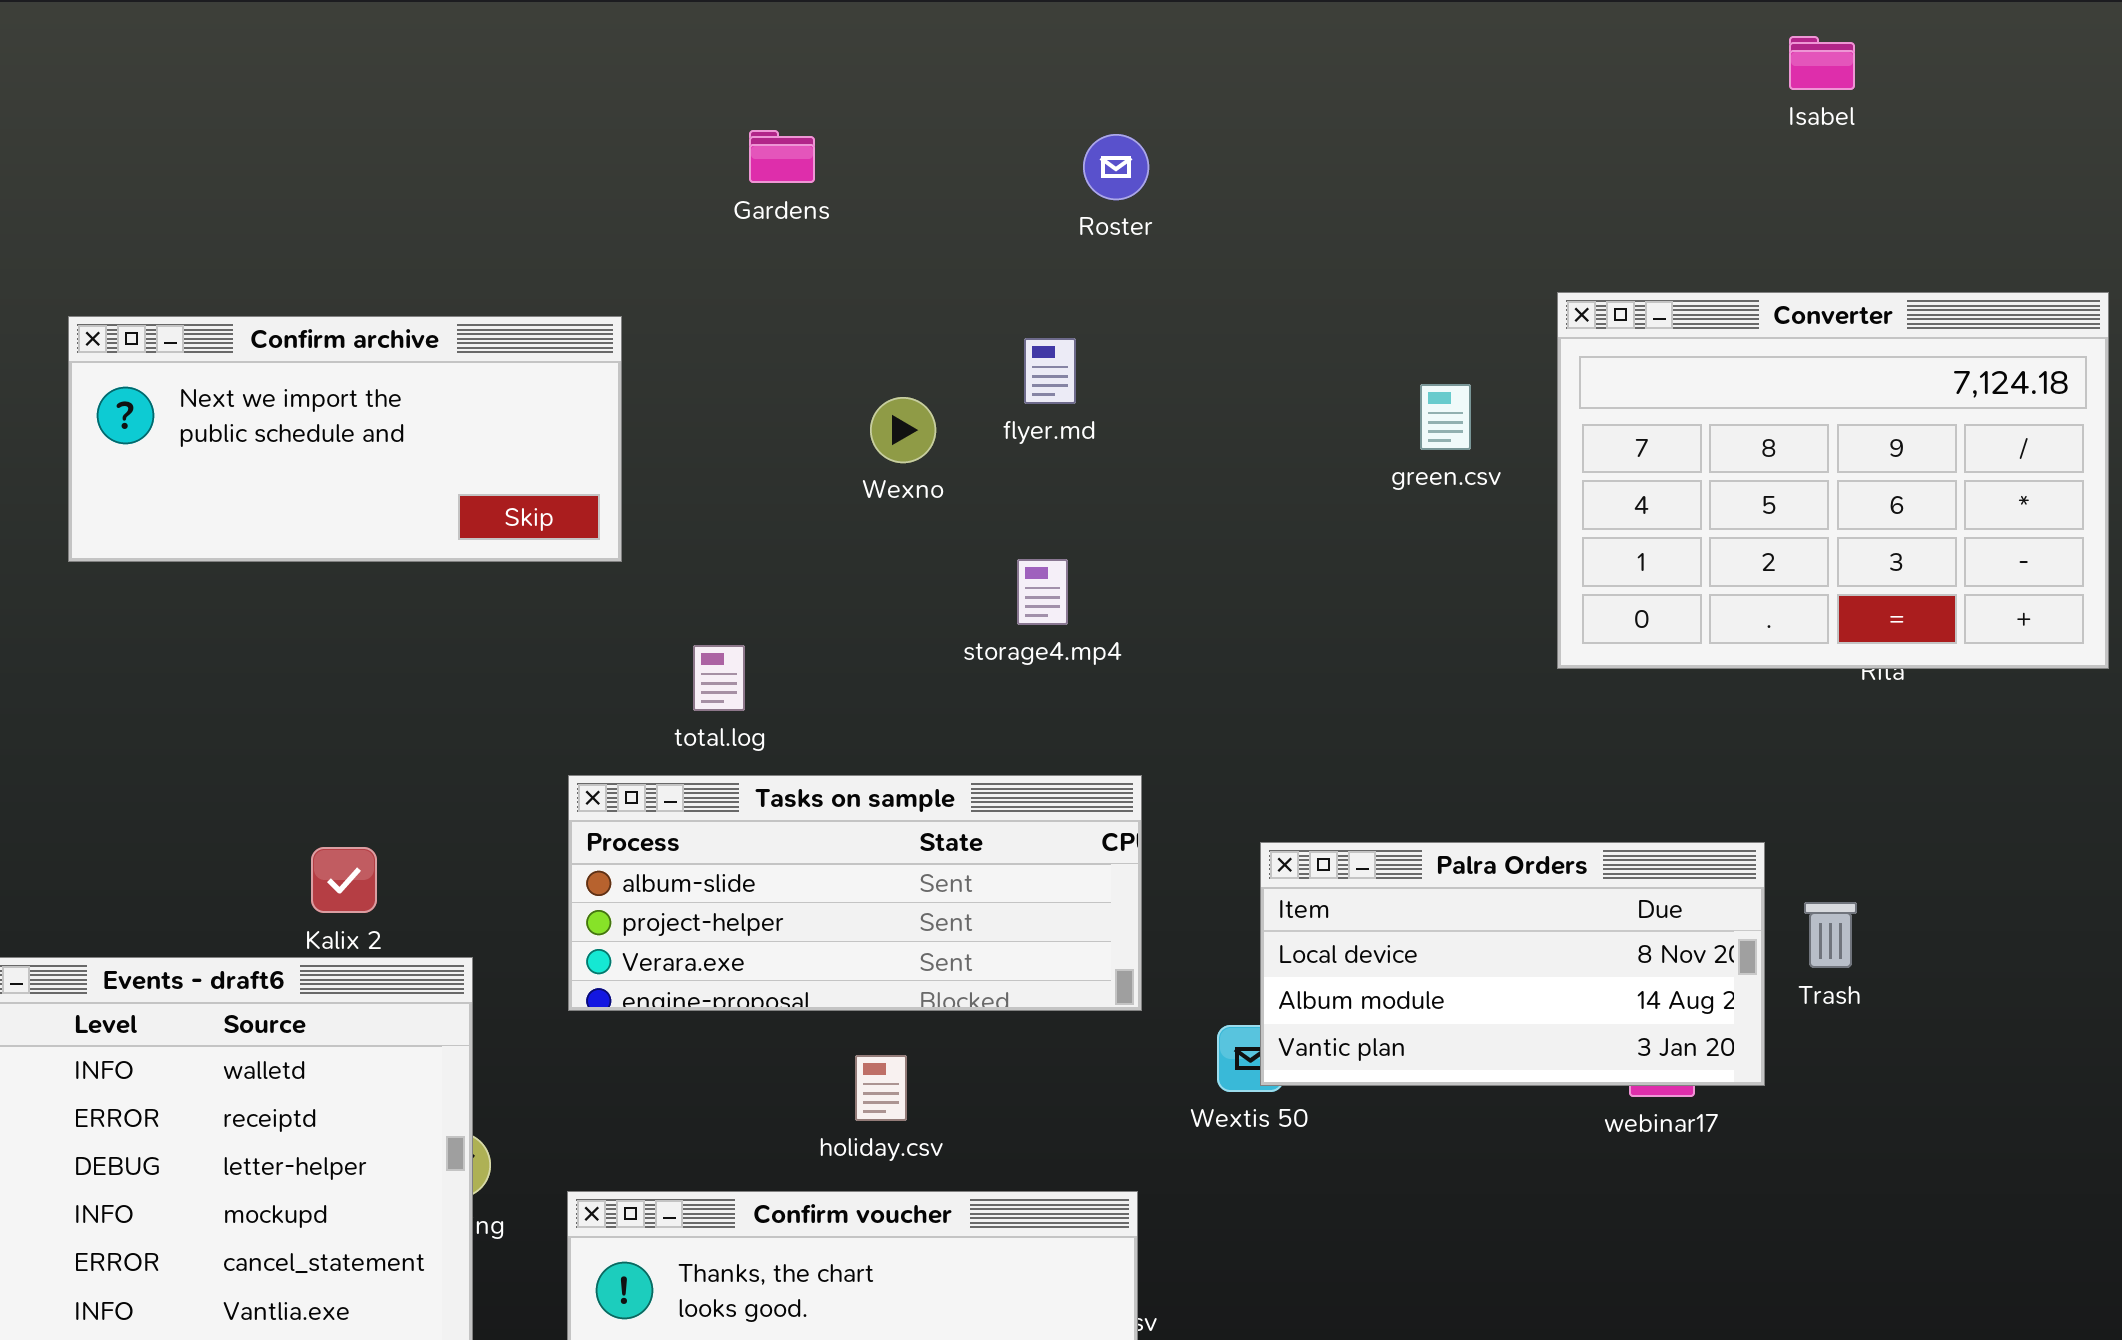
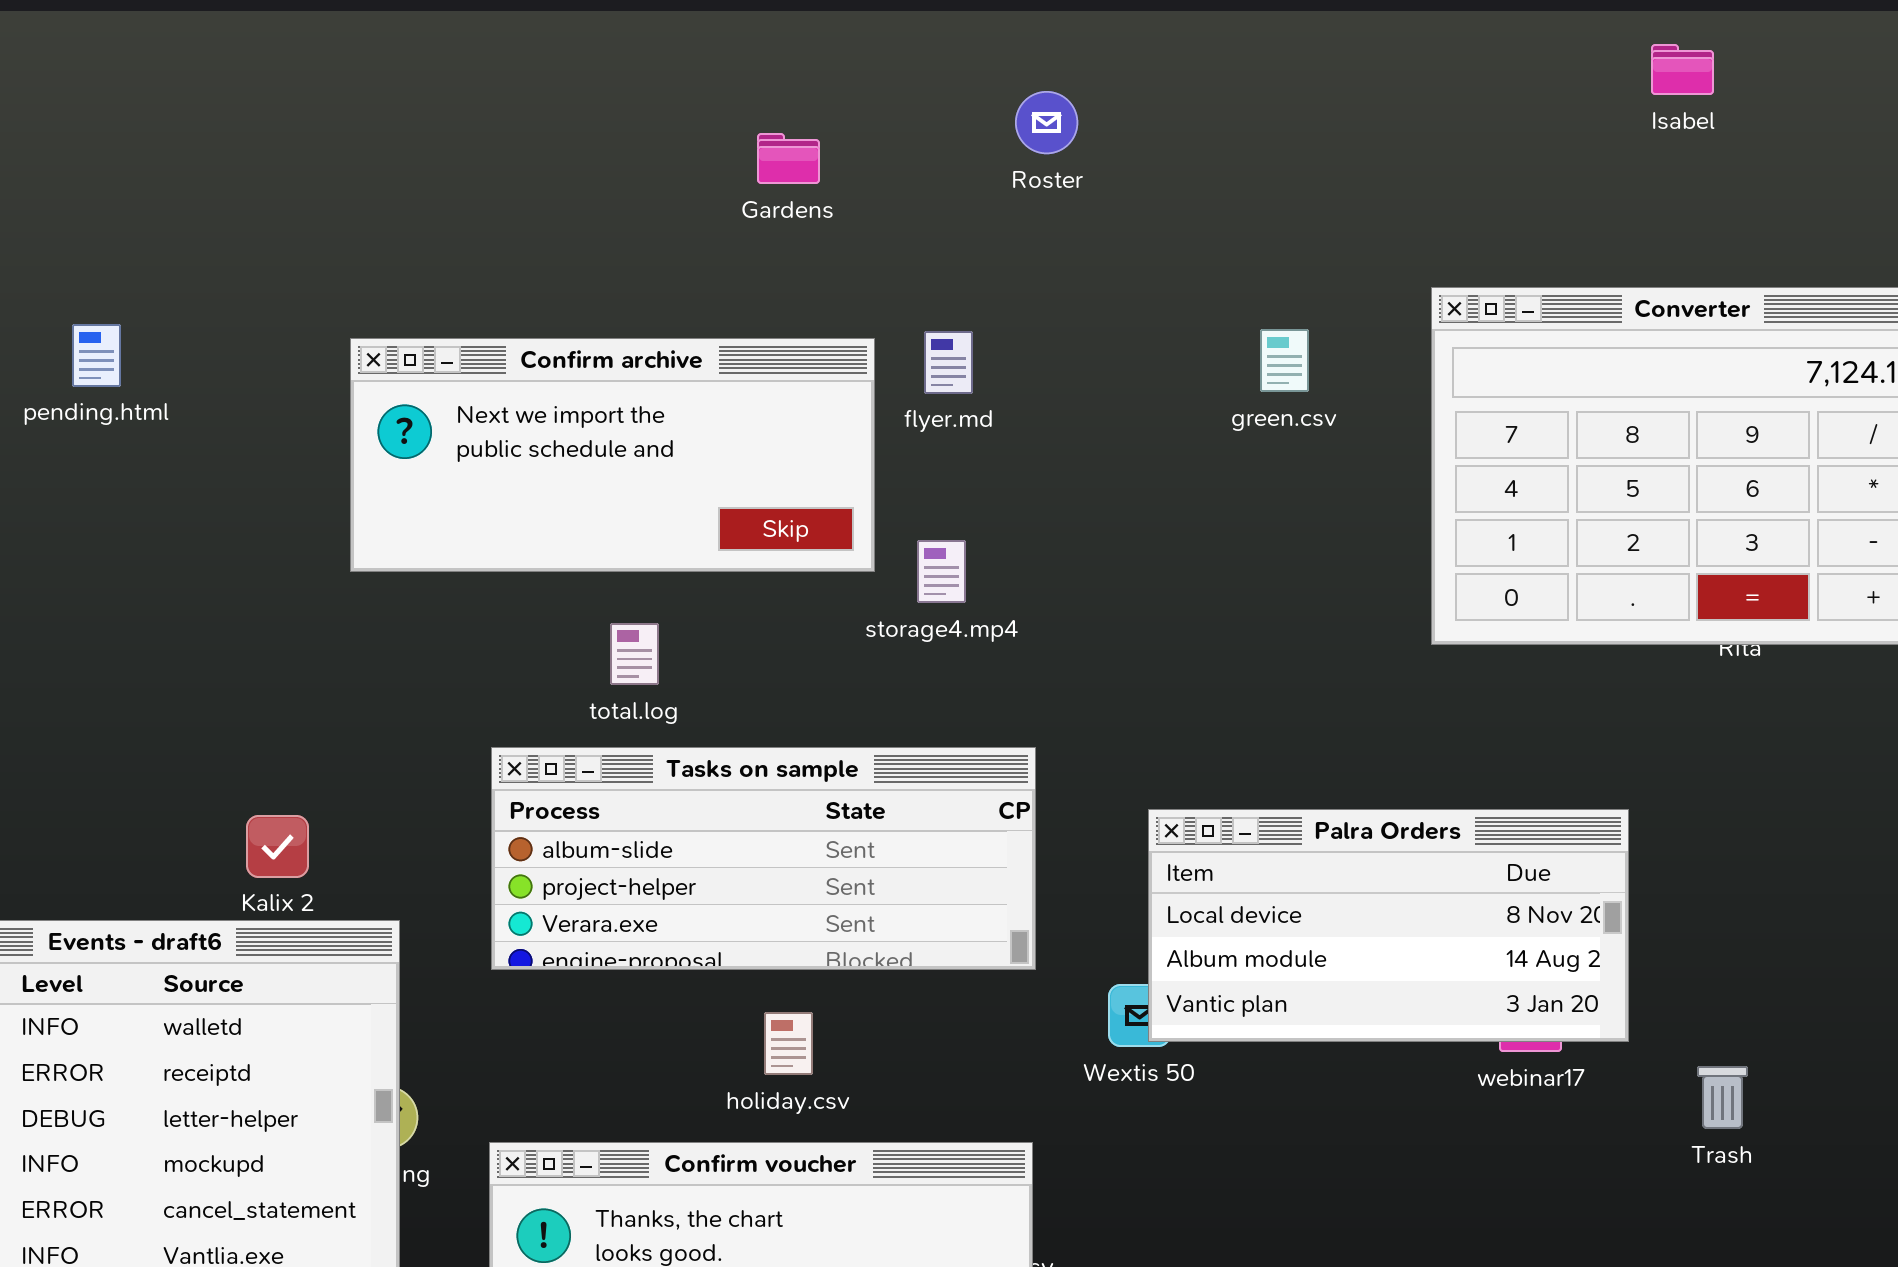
Gardens: [749,130,815,183] -> [757,133,820,184], moved
Roster: [1083,134,1149,200] -> [1015,91,1078,154], moved
Confirm archive: [68,316,622,562] -> [350,338,875,572], moved
green.csv: [1420,384,1471,450] -> [1260,329,1309,392], moved
Trash: [1804,902,1857,968] -> [1697,1066,1748,1129], moved

